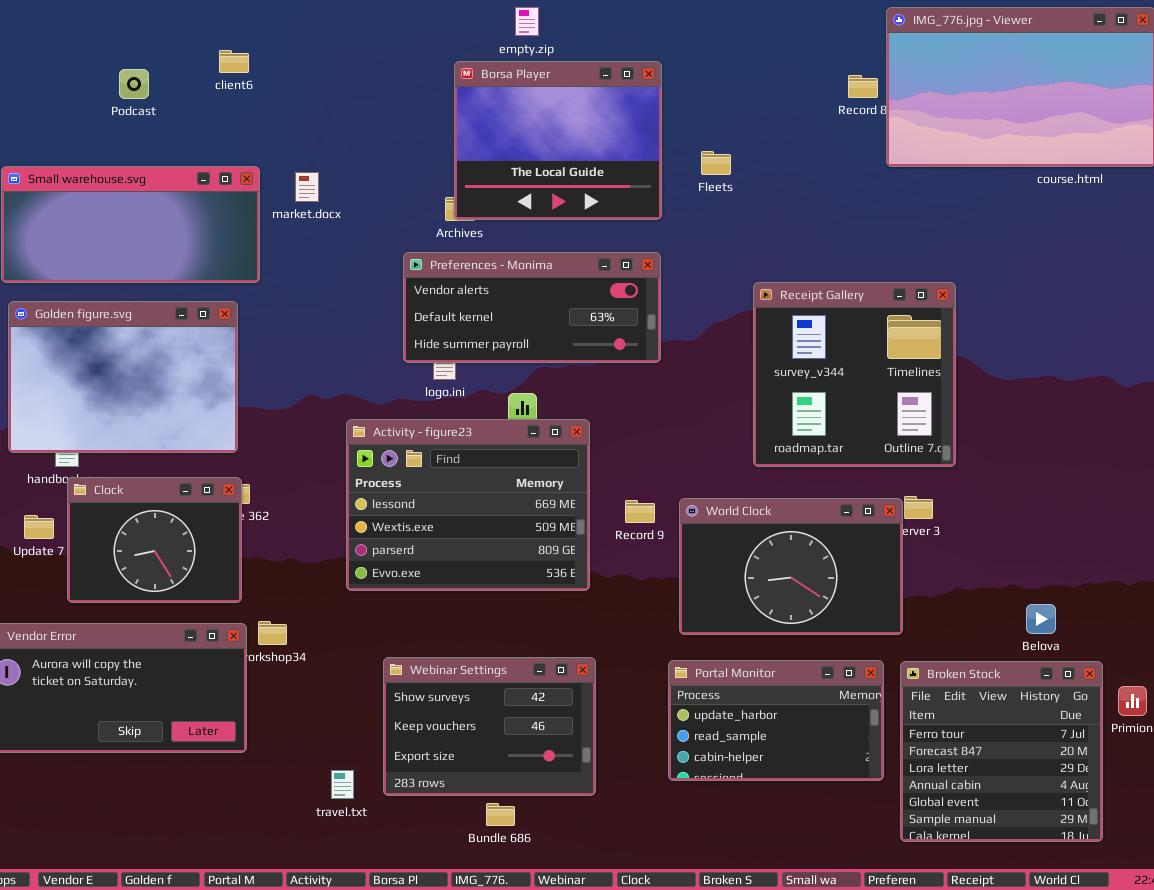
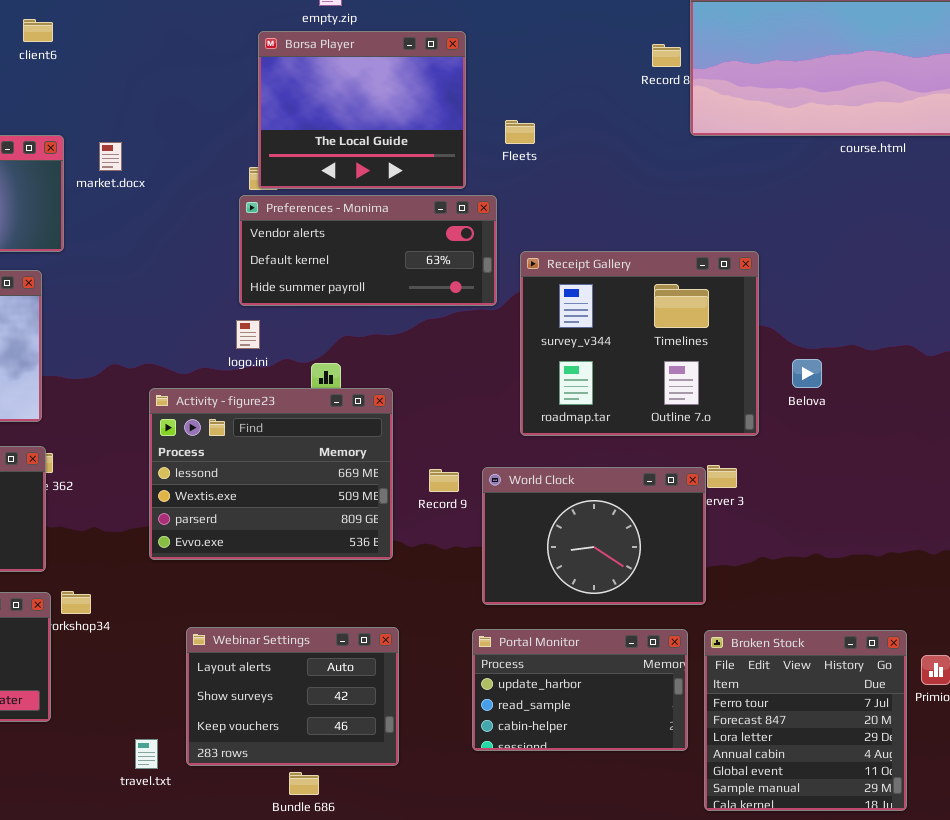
Preferences - Monima: [403,252,661,363] -> [239,195,497,306], moved
Receipt Gallery: [753,282,956,467] -> [520,251,759,436], resized
Belova: [1026,604,1056,634] -> [792,359,822,388], moved
Webinar Settings: [383,657,596,796] -> [186,627,399,766], scrolled up 1 row

